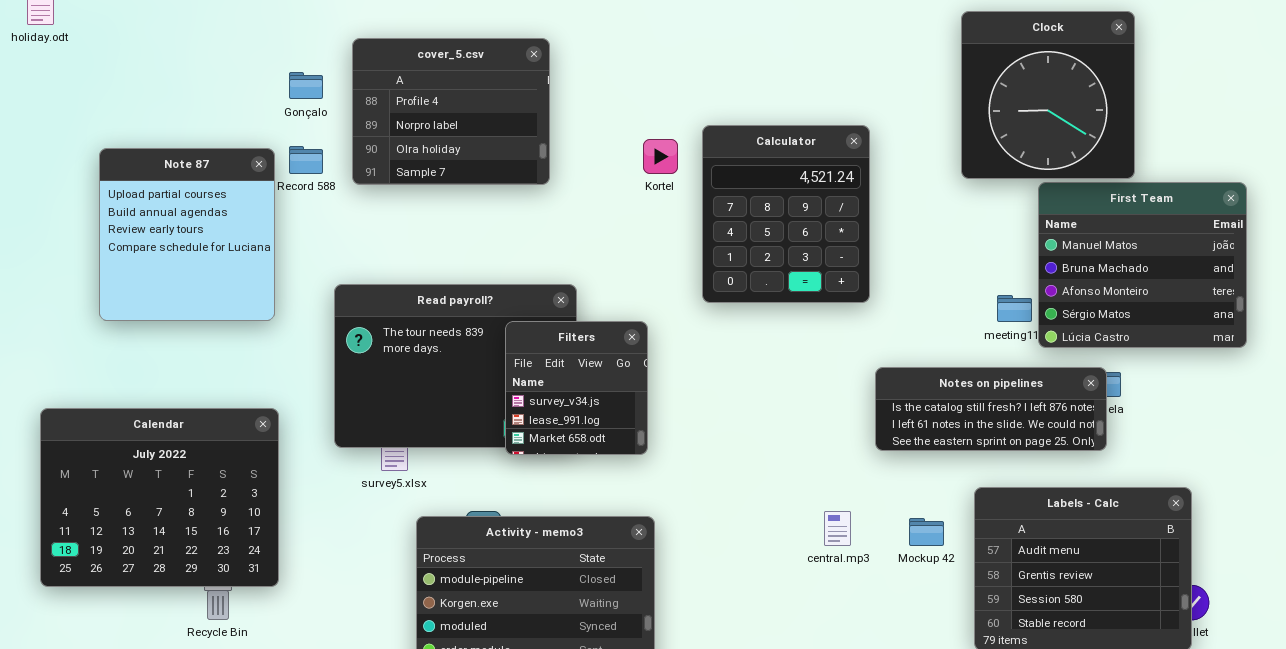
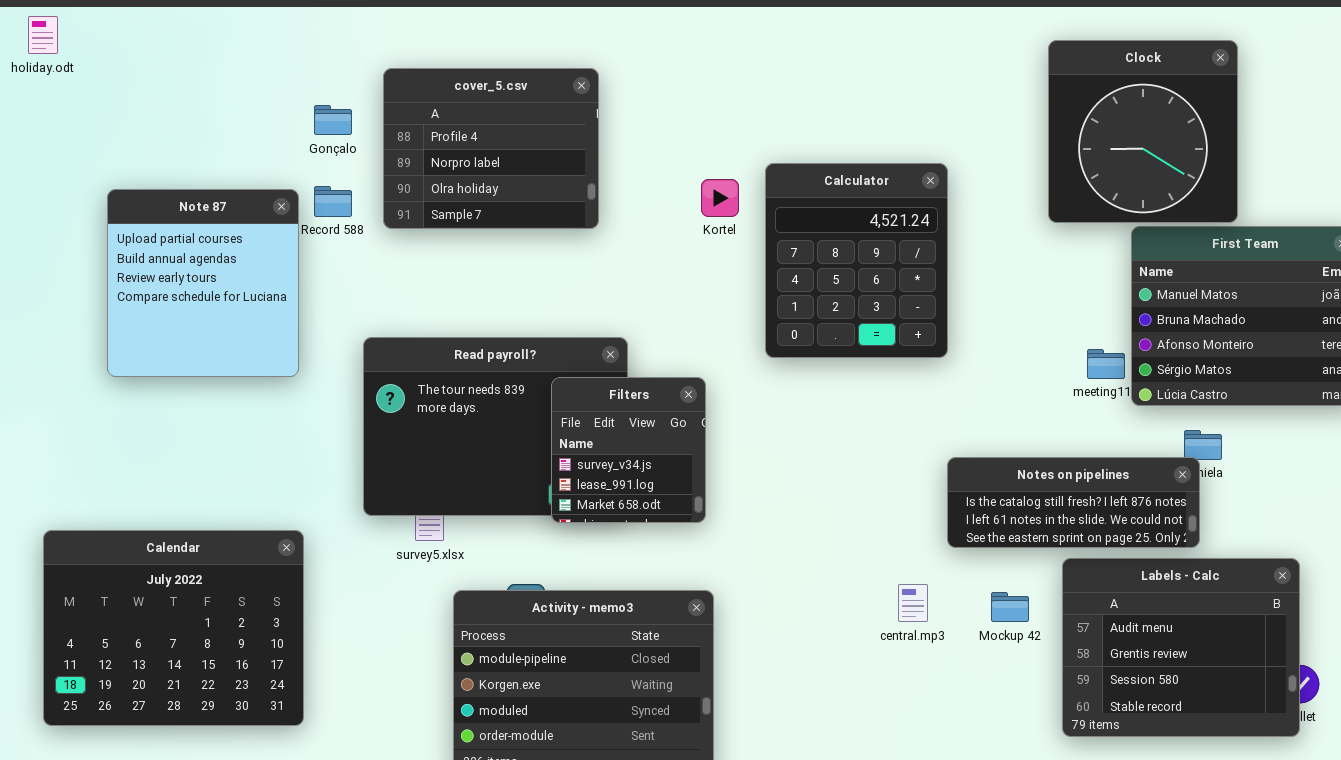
Notes on pipelines: [875,367,1107,451] -> [947,457,1200,548], moved
Calendar: [40,408,279,587] -> [43,530,304,726], moved

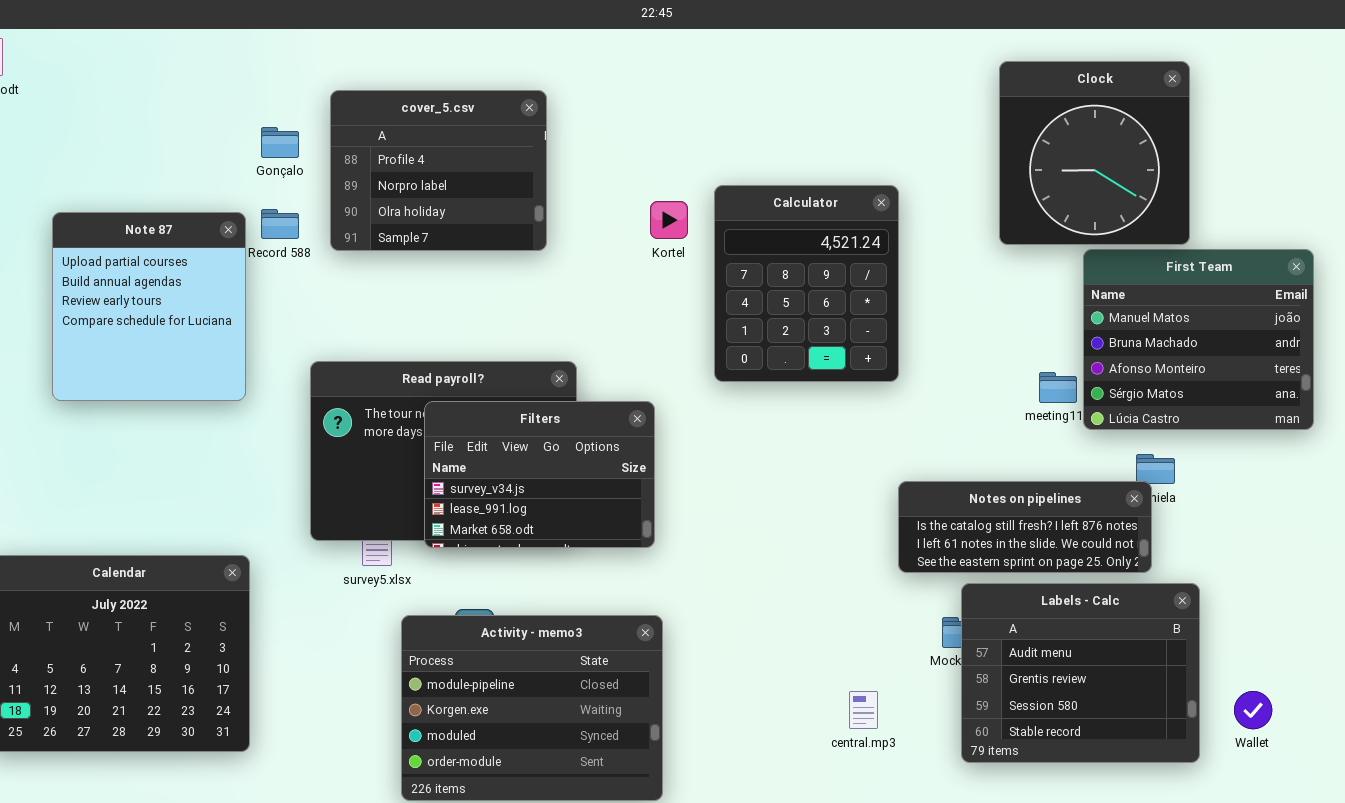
Filters: [551,377,706,523] -> [424,401,655,548], resized
Labels - Calc: [1062,558,1300,737] -> [961,583,1200,763], moved
central.mp3: [898,584,928,622] -> [849,691,878,729], moved

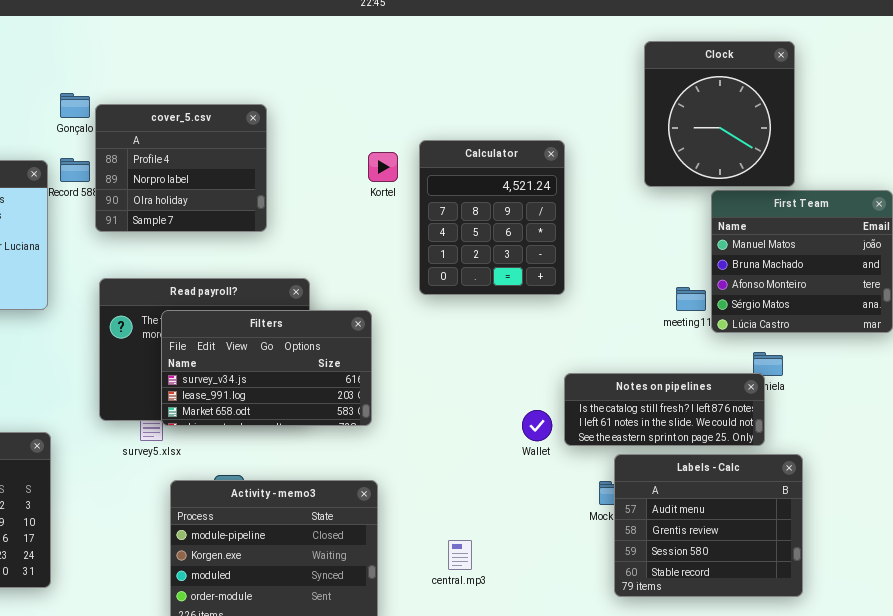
cover_5.csv: [330,90,547,251] -> [95,104,267,232], moved
Filters: [424,401,655,548] -> [161,310,372,426], resized
central.mp3: [849,691,878,729] -> [448,540,472,570], moved
Wallet: [1234,691,1272,729] -> [522,410,552,441], moved

